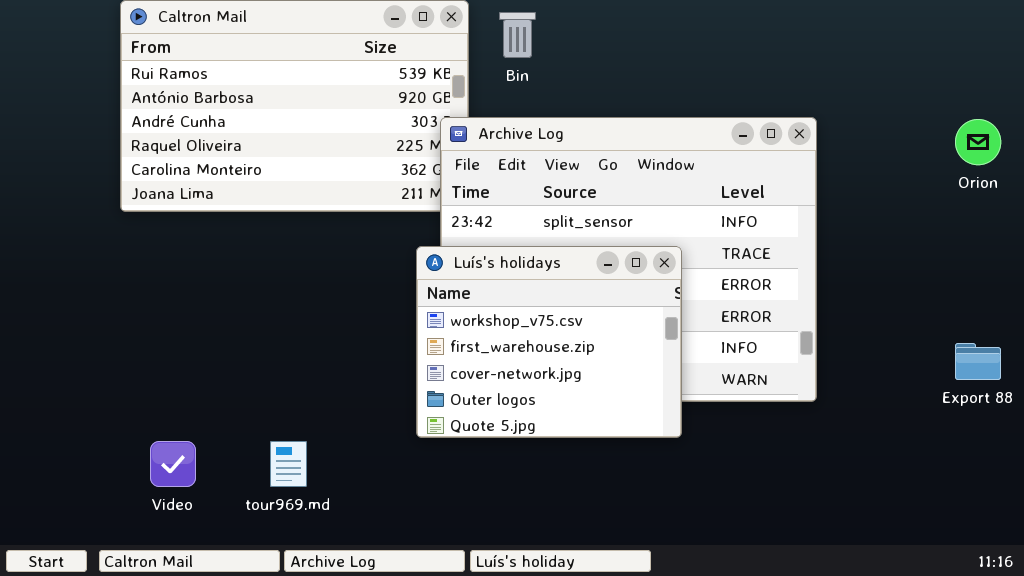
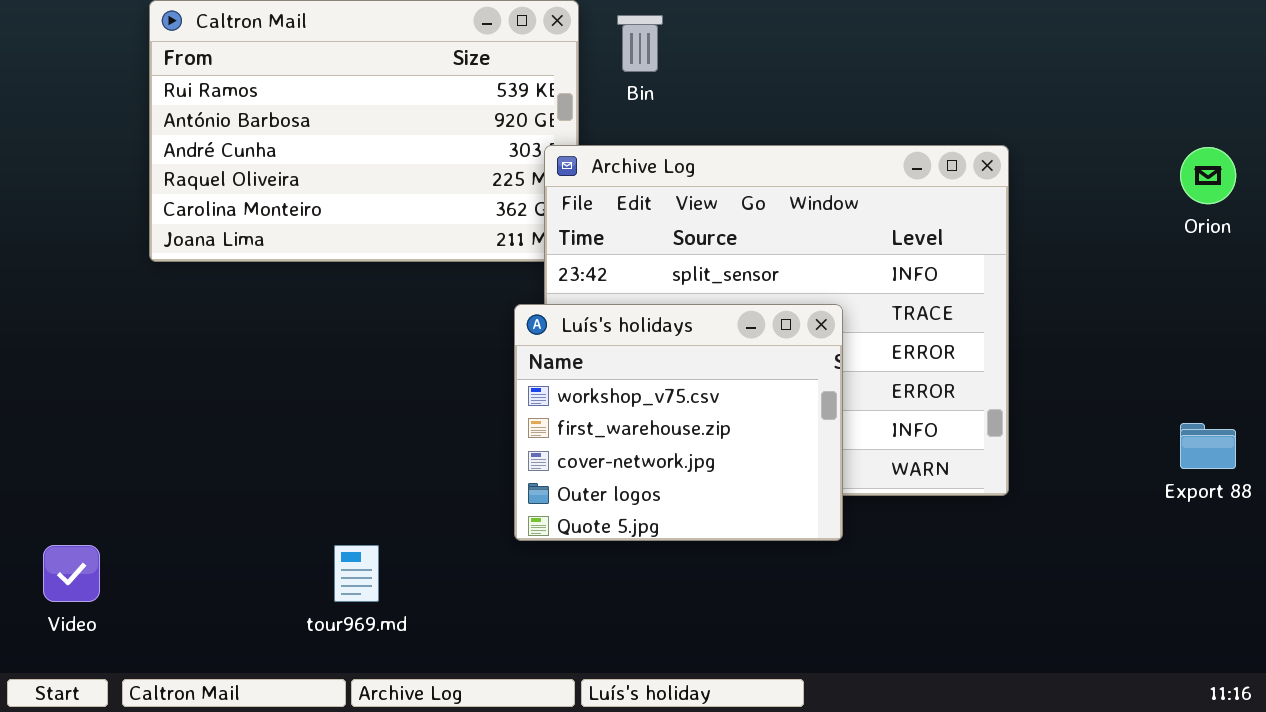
Video: [150,441,196,487] -> [43,545,100,602], moved

